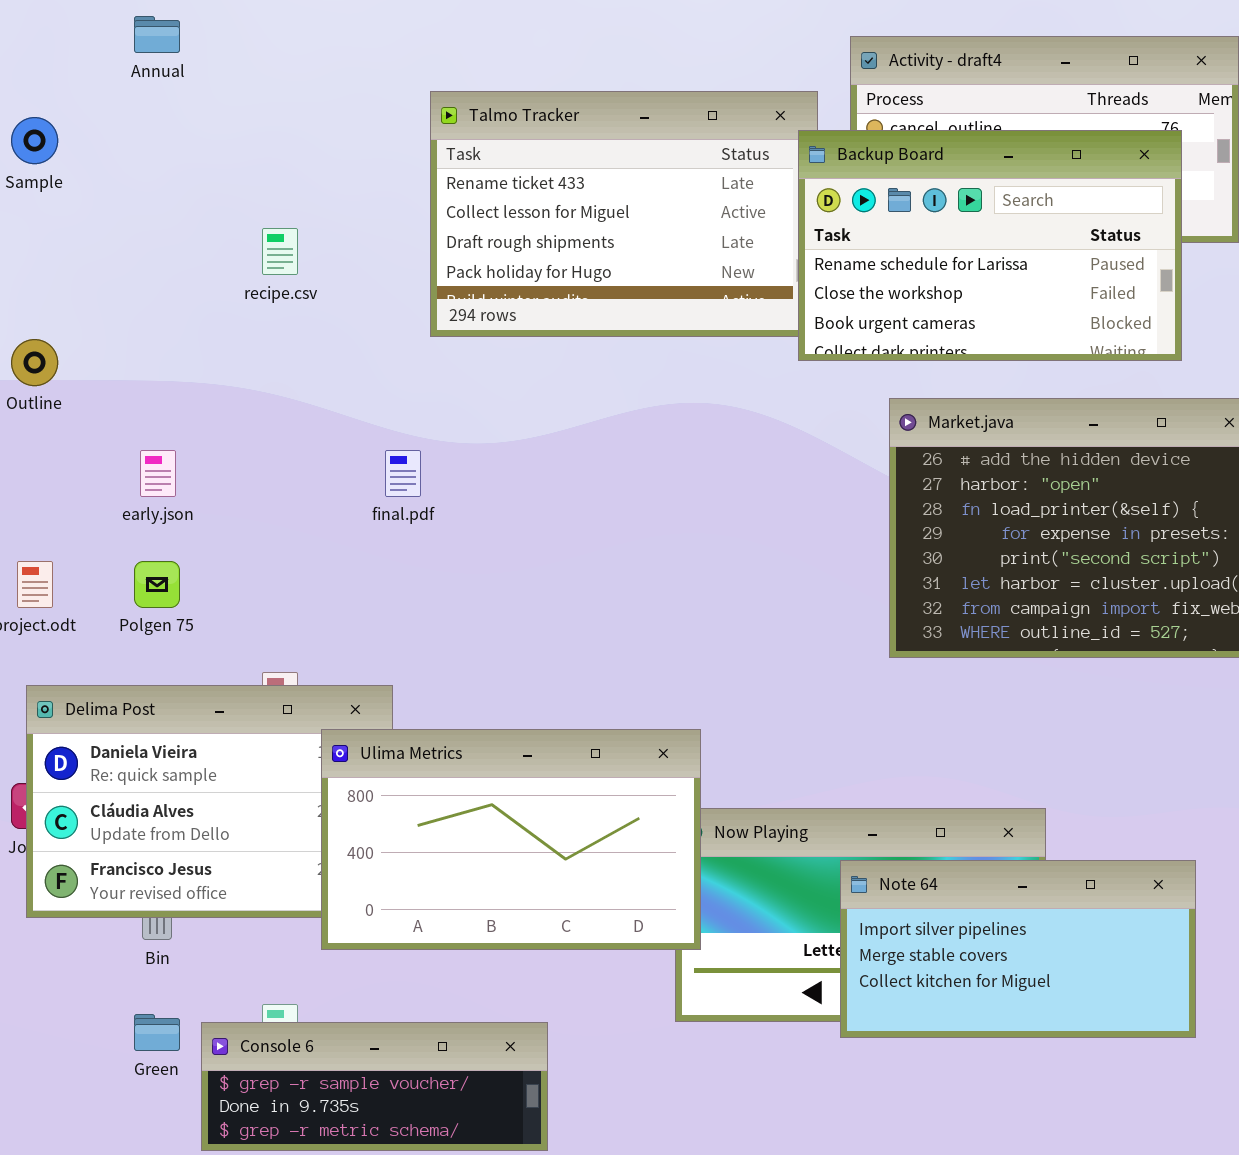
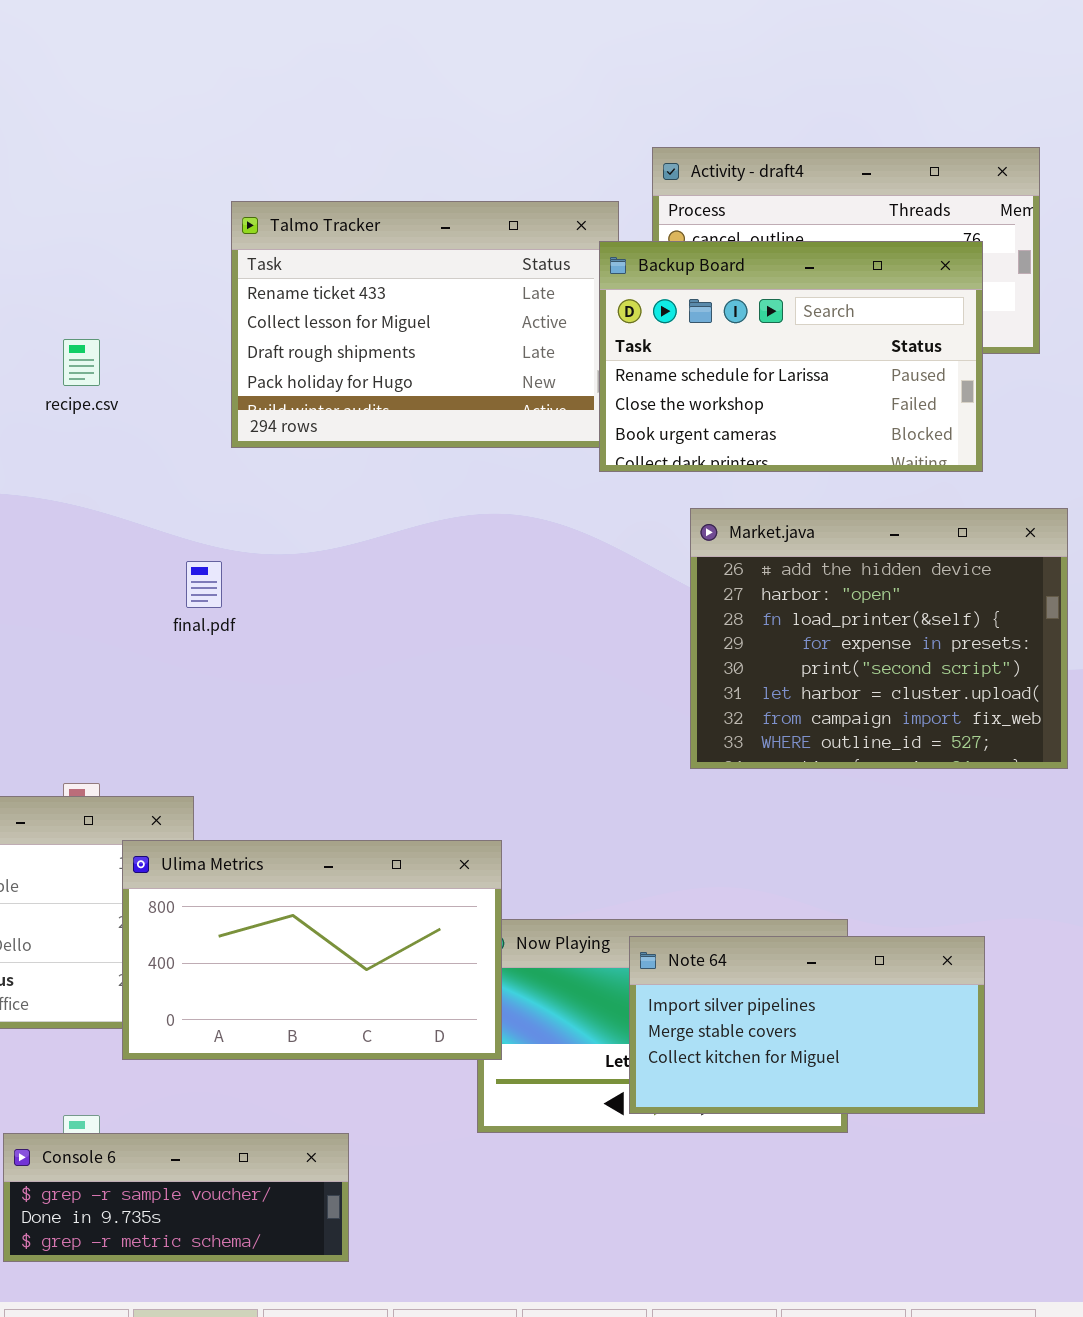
Note 64: [840,860,1196,1038] -> [629,936,985,1114], moved

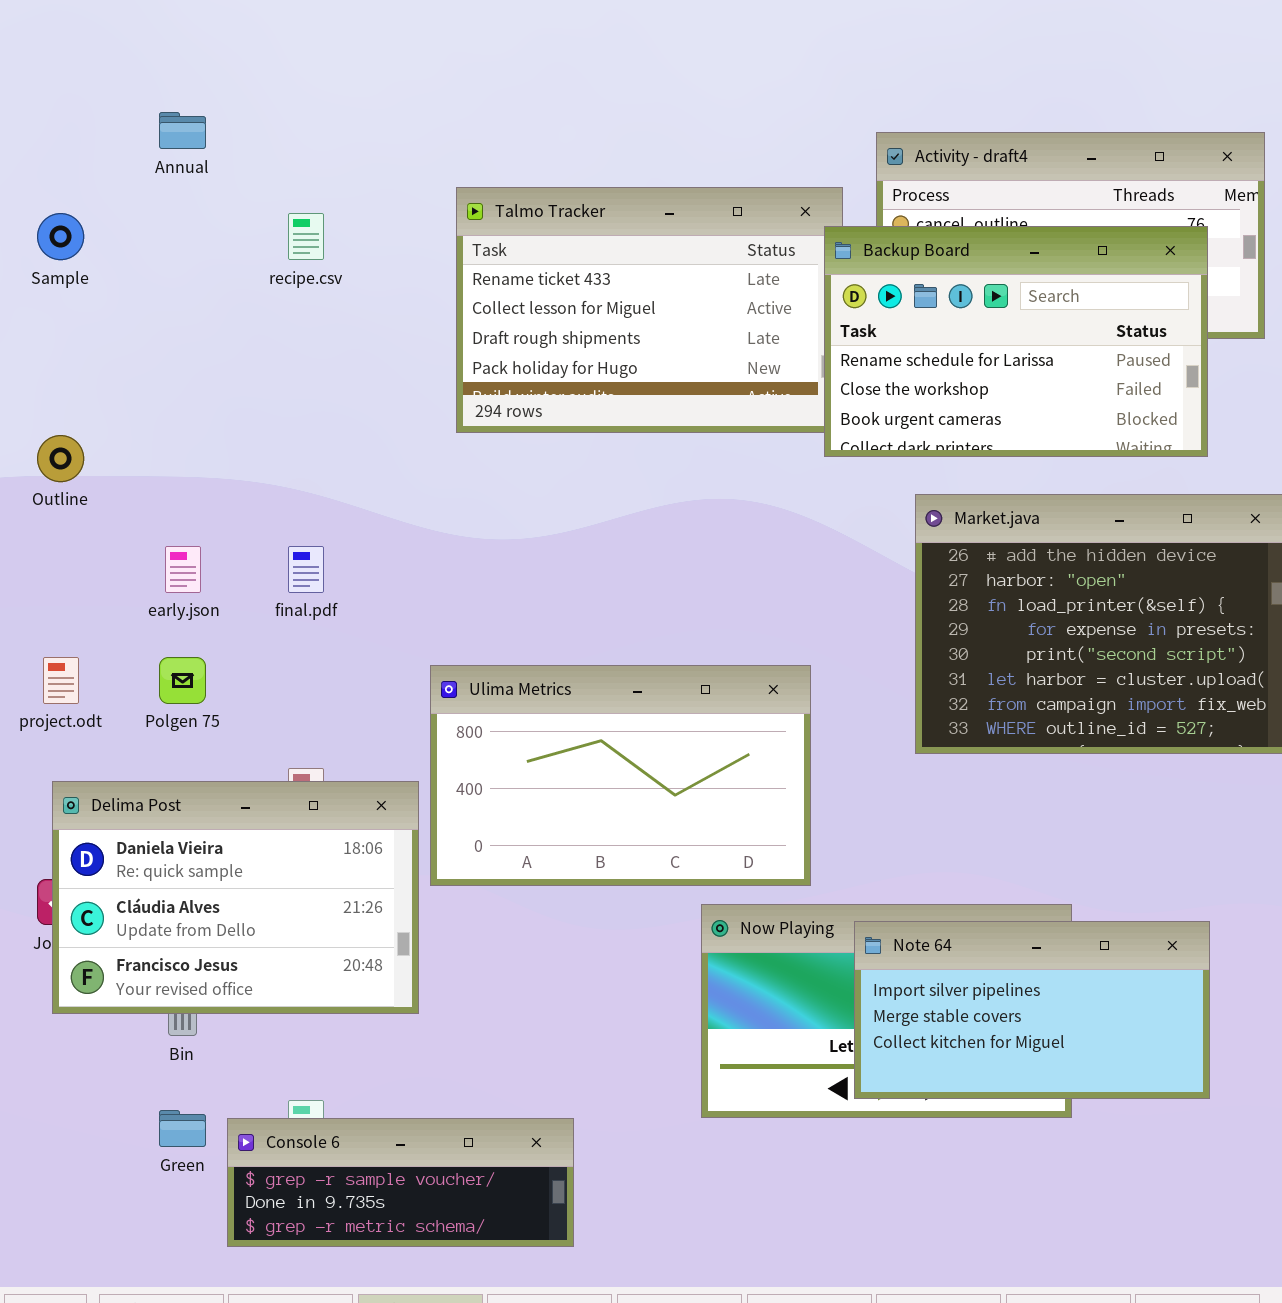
recipe.csv: [63,339,100,386] -> [288,213,324,260], moved
final.pdf: [186,561,222,608] -> [288,546,324,593], moved
Ulima Metrics: [122,840,502,1060] -> [430,665,811,886], moved

